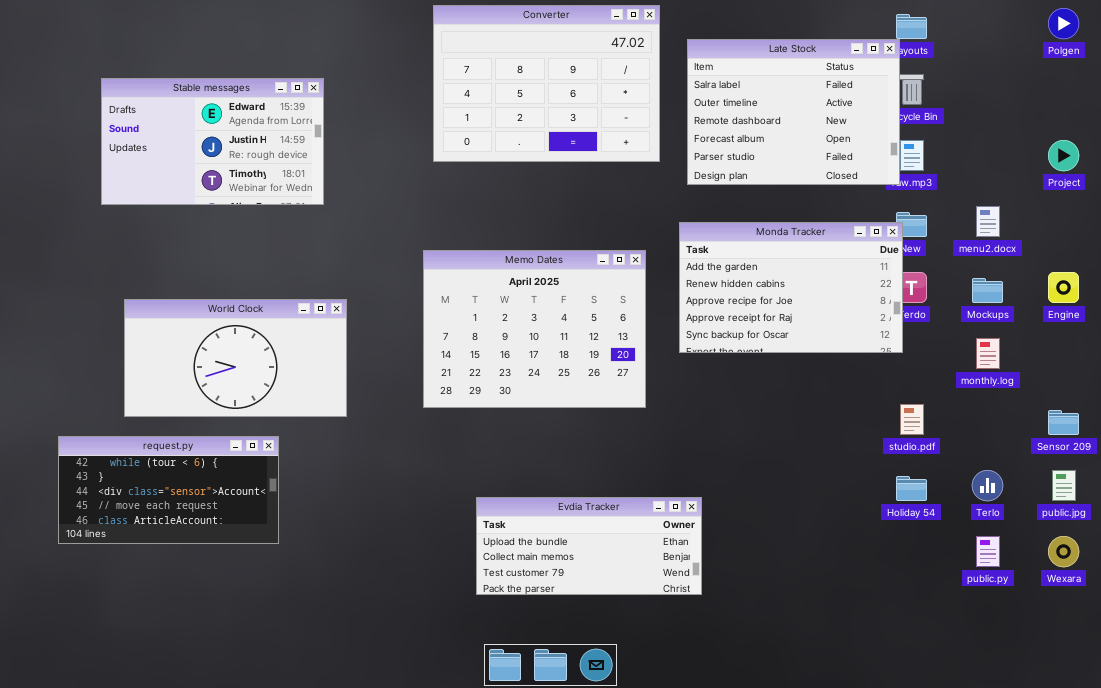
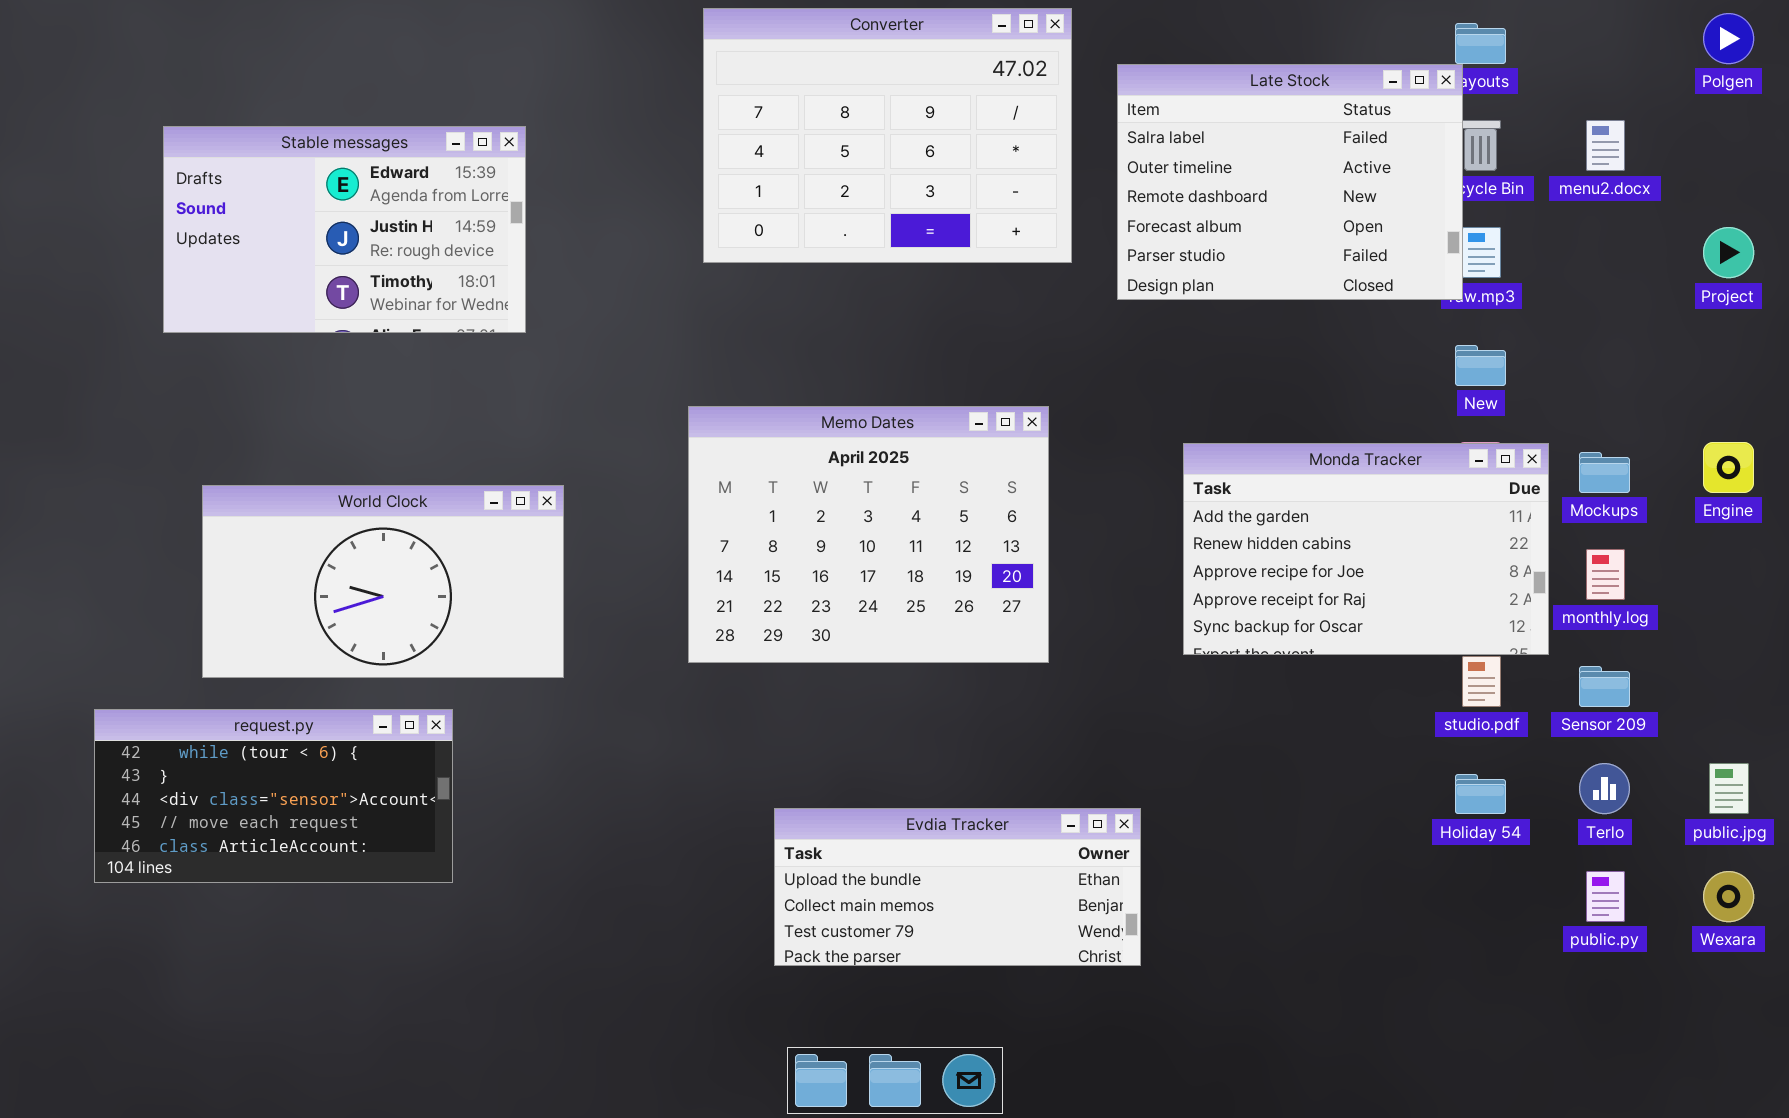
menu2.docx: [976,206,1000,237] -> [1586,120,1625,171], moved
Monda Tracker: [679,222,903,353] -> [1183,443,1549,655], moved
Sensor 209: [1048,410,1079,435] -> [1579,666,1630,707], moved

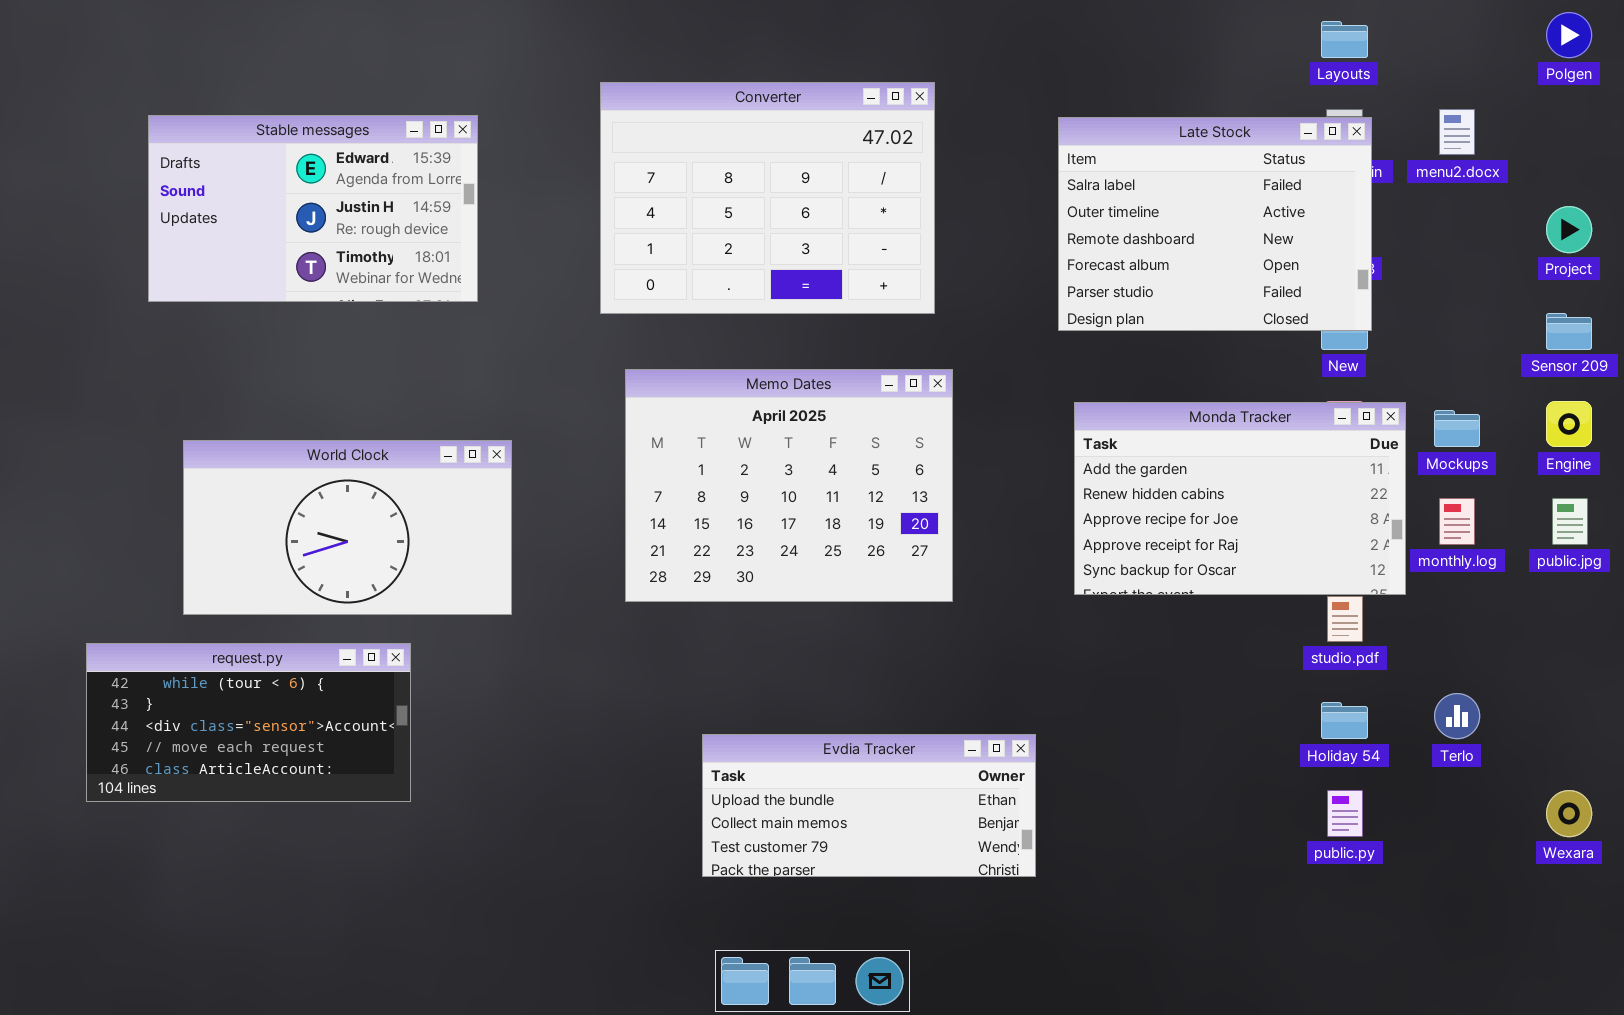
Converter: [703,8,1072,263] -> [600,82,935,314], moved
Late Stock: [1117,64,1463,300] -> [1058,117,1372,331], moved
Sensor 209: [1579,666,1630,707] -> [1546,313,1592,350], moved
public.jpg: [1709,763,1749,814] -> [1552,498,1588,545], moved
public.py: [1586,871,1625,922] -> [1327,790,1363,837], moved

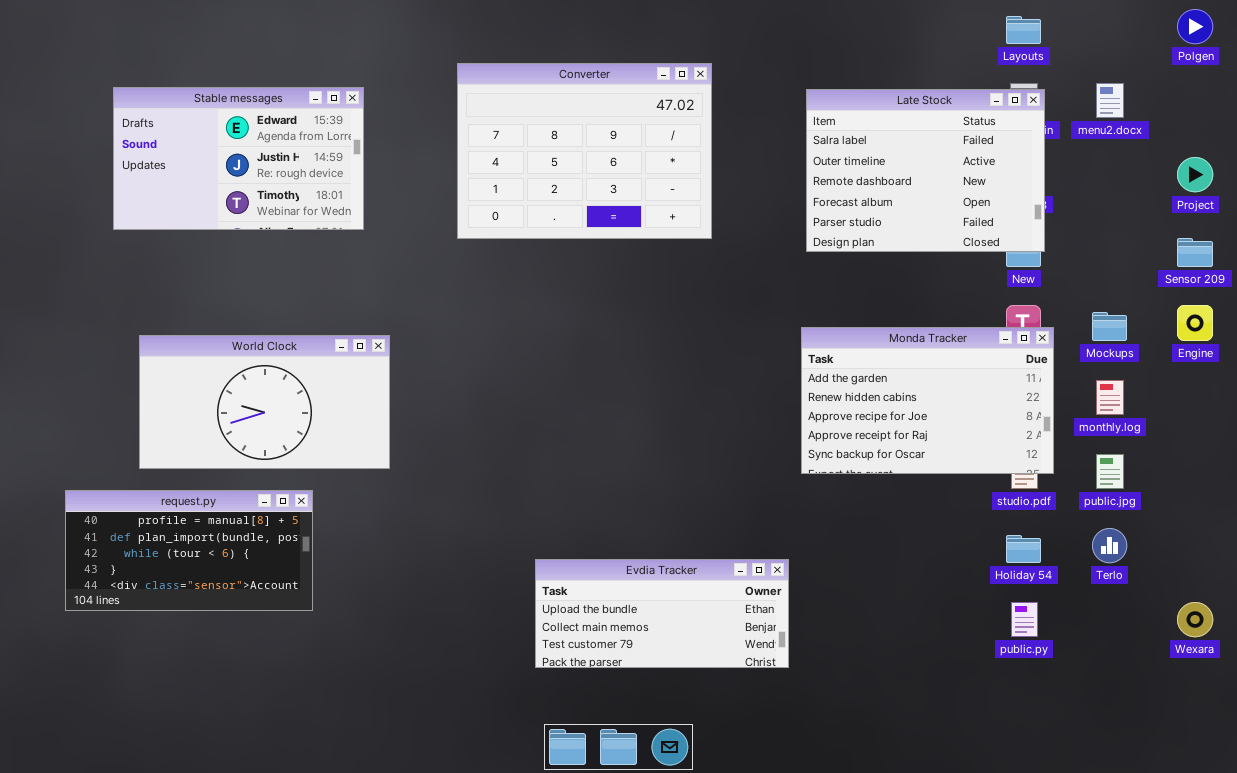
Memo Dates: [625,369,953,602] -> none, closed
Monda Tracker: [1074,402,1406,595] -> [801,327,1054,474], moved
public.jpg: [1552,498,1588,545] -> [1096,454,1124,489], moved
request.py: [86,643,411,802] -> [65,490,313,611], scrolled up 2 rows

